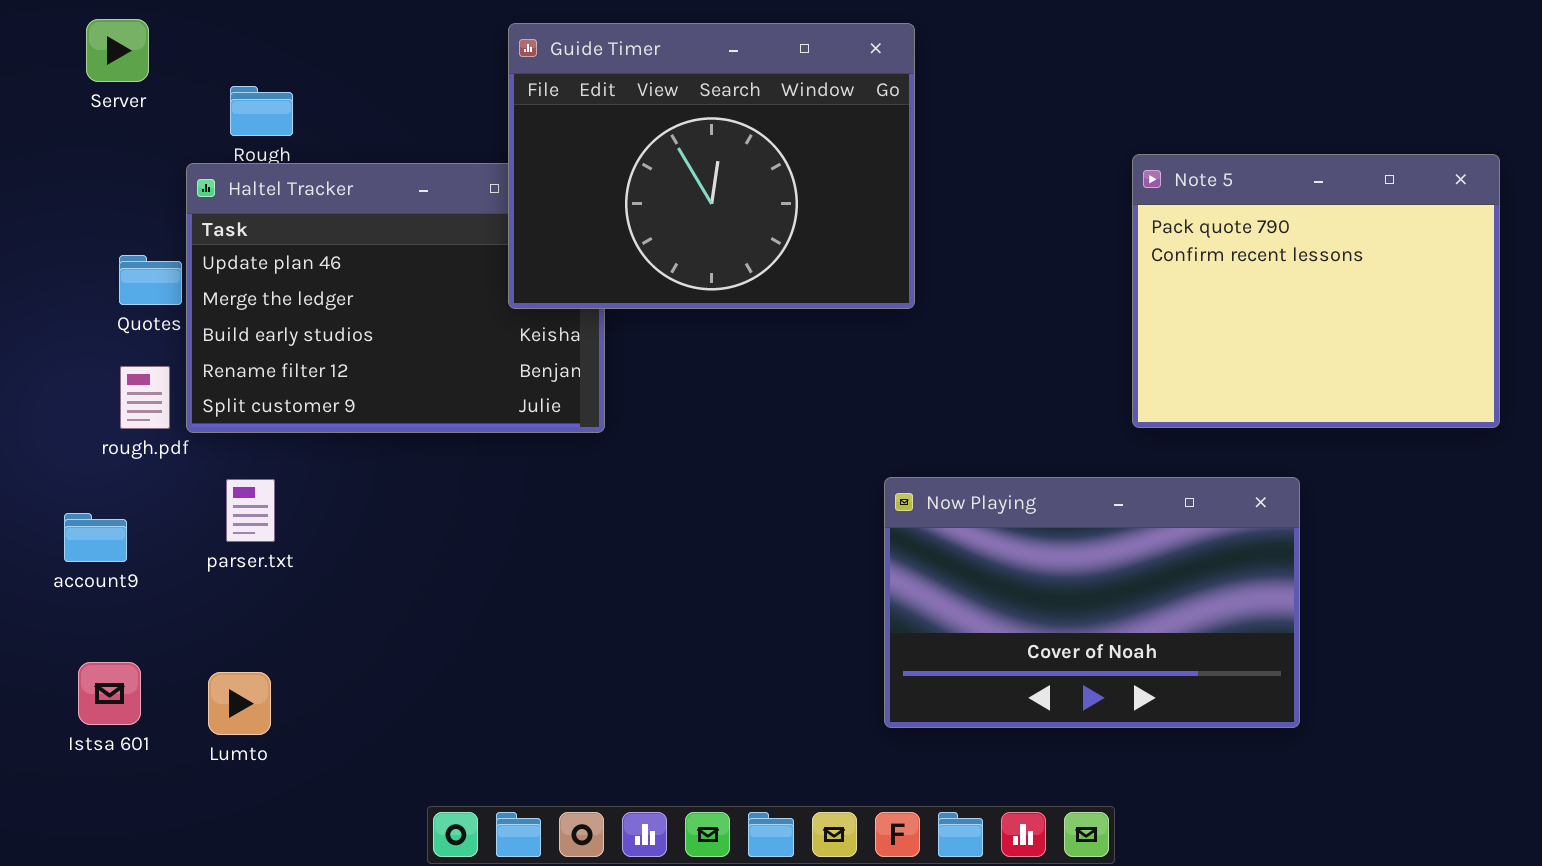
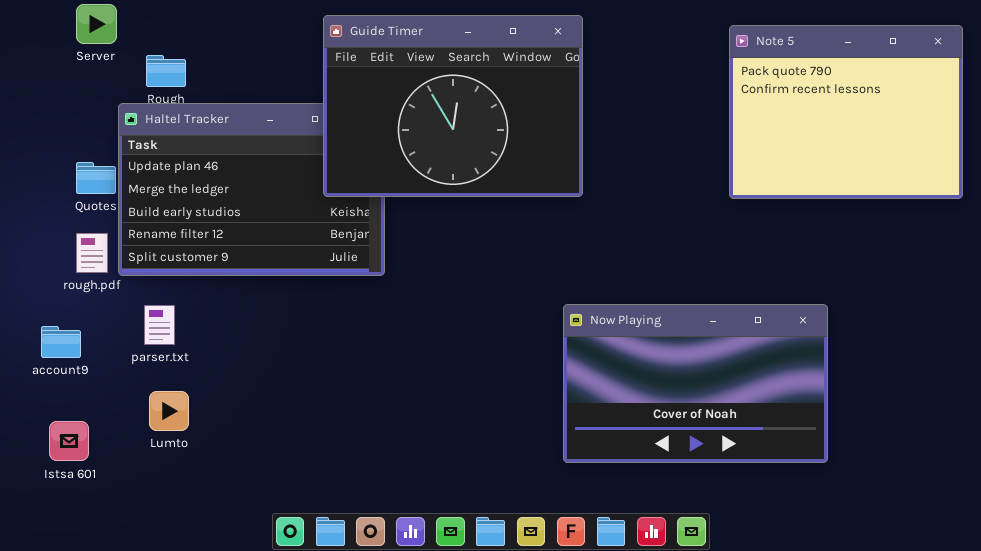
Server: [86,19,149,82] -> [76,4,117,44], moved
Note 5: [1132,154,1500,428] -> [729,25,963,199], moved
Lumto: [208,672,271,735] -> [149,391,189,431], moved

